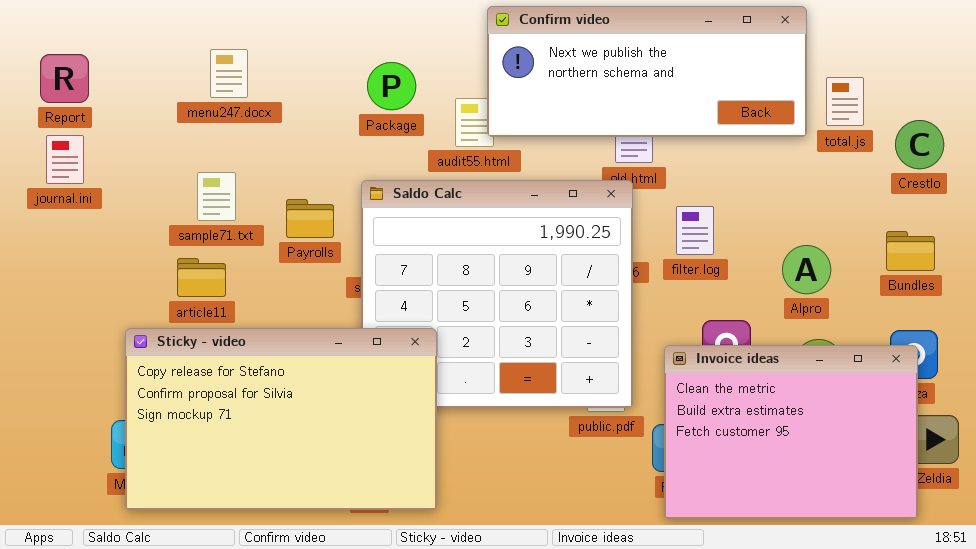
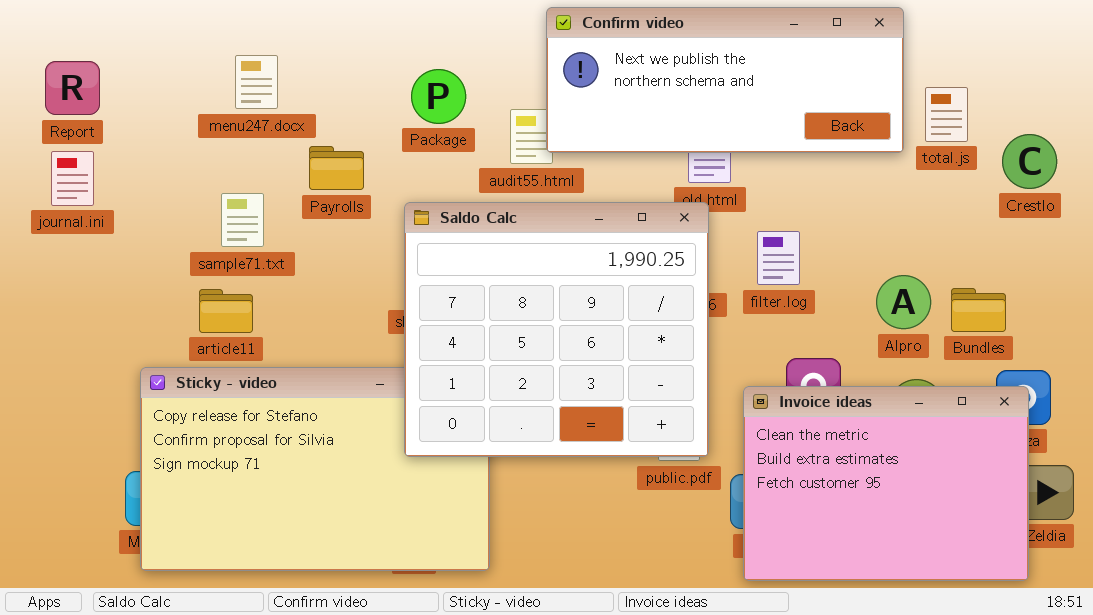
Saldo Calc: [361,180,633,408] -> [404,202,709,457], raised
Payrolls: [286,199,334,238] -> [309,146,364,190], moved
Bundles: [886,231,935,271] -> [951,288,1006,332], moved

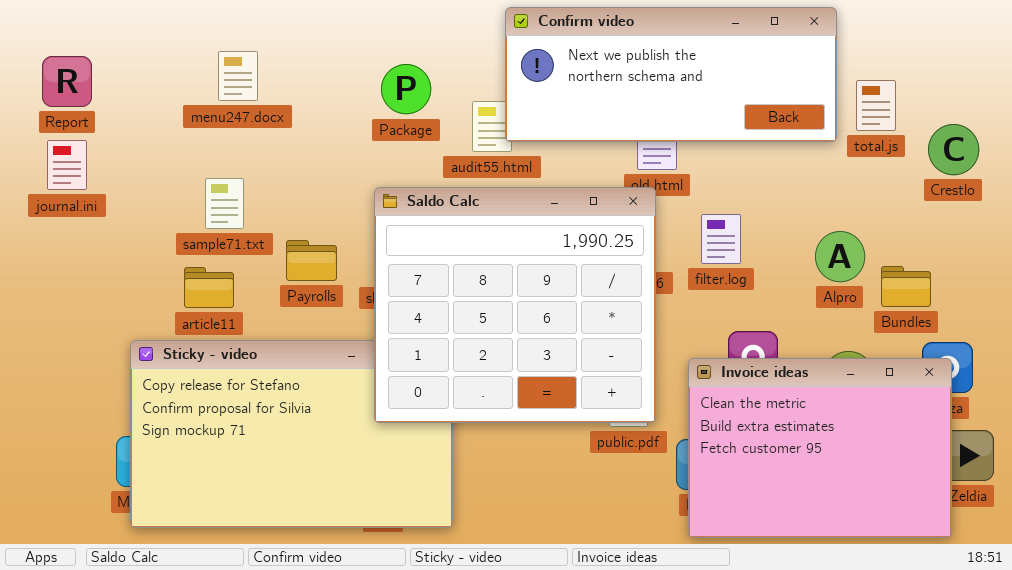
Payrolls: [309,146,364,190] -> [286,240,337,281], moved
Alpro: [876,275,931,329] -> [815,231,865,282], moved

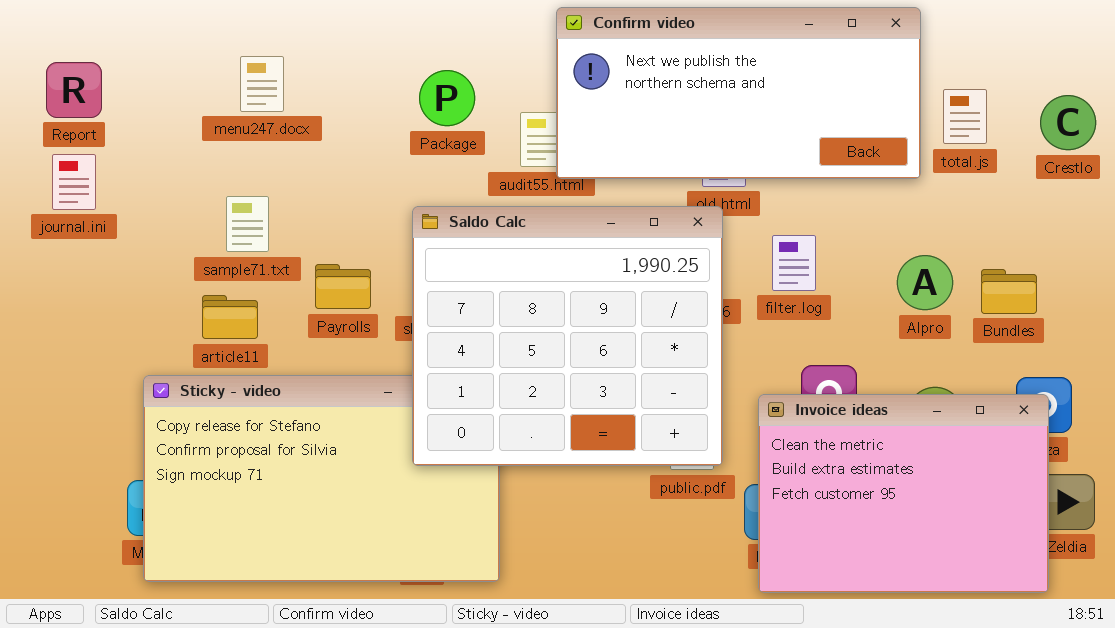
Confirm video: [505,7,837,142] -> [556,7,921,179], resized
Crestlo: [928,124,979,175] -> [1040,95,1096,150], moved
Bundles: [881,266,931,307] -> [981,269,1037,314], moved

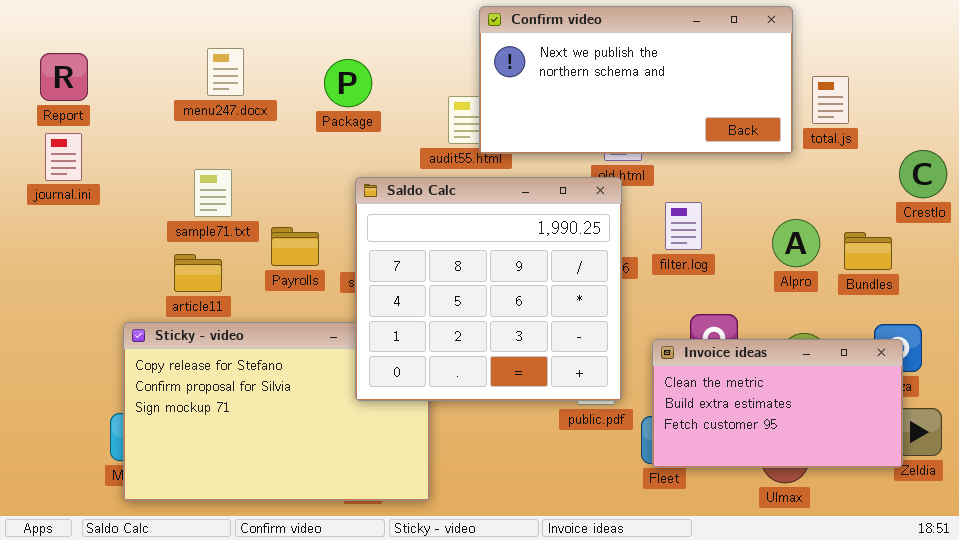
Package: [419,70,475,126] -> [324,59,372,107], moved
Crestlo: [1040,95,1096,150] -> [899,150,947,198], moved
Invoice ideas: [758,394,1049,593] -> [652,339,903,468], resized

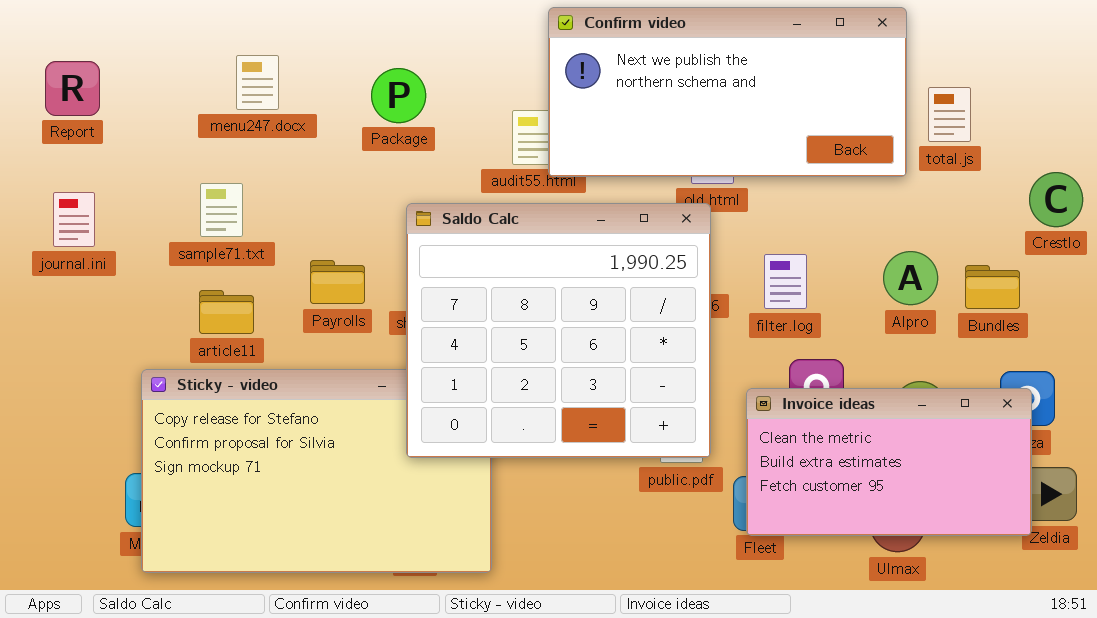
journal.ini: [45,133,82,181] -> [53,192,95,247], moved
sample71.txt: [194,169,232,217] -> [200,183,243,237], moved
filter.log: [665,202,702,250] -> [764,254,807,309], moved

